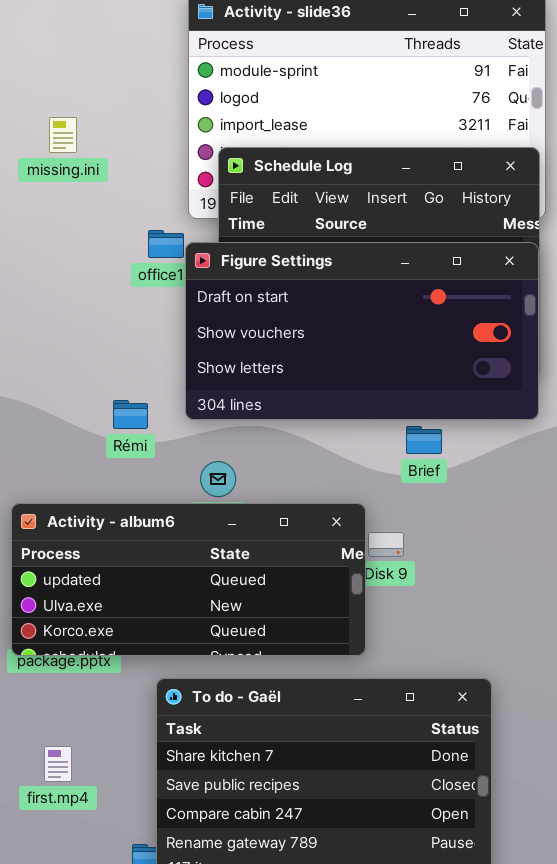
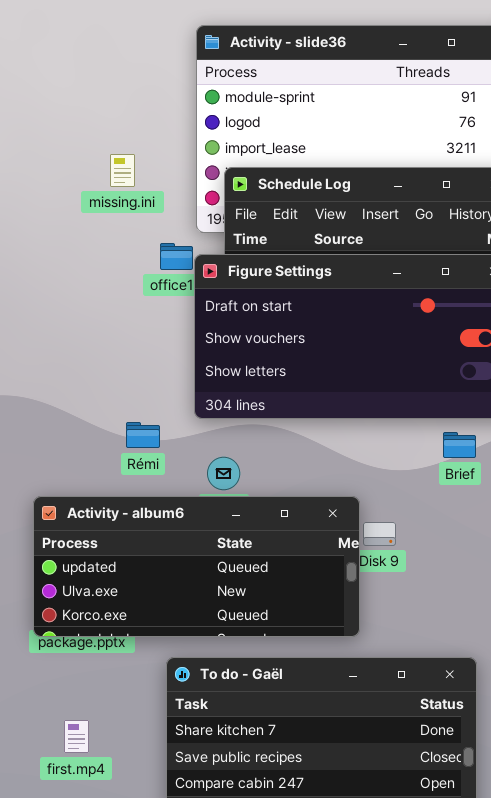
missing.ini: [49,117,77,153] -> [110,154,135,187], moved
Rémi: [113,400,148,429] -> [126,422,160,448], moved
Brief: [406,426,442,454] -> [443,432,476,458], moved

